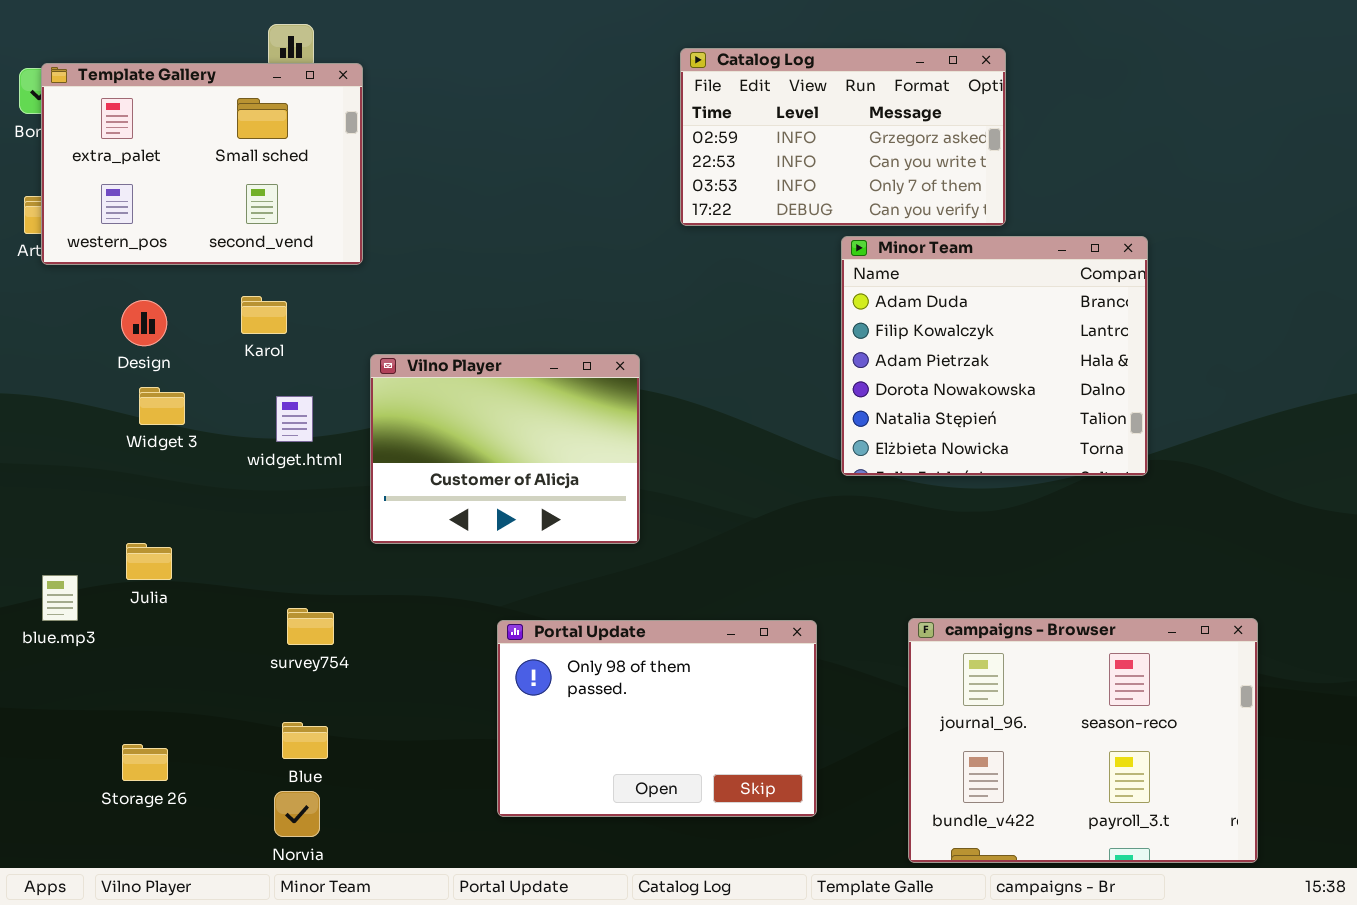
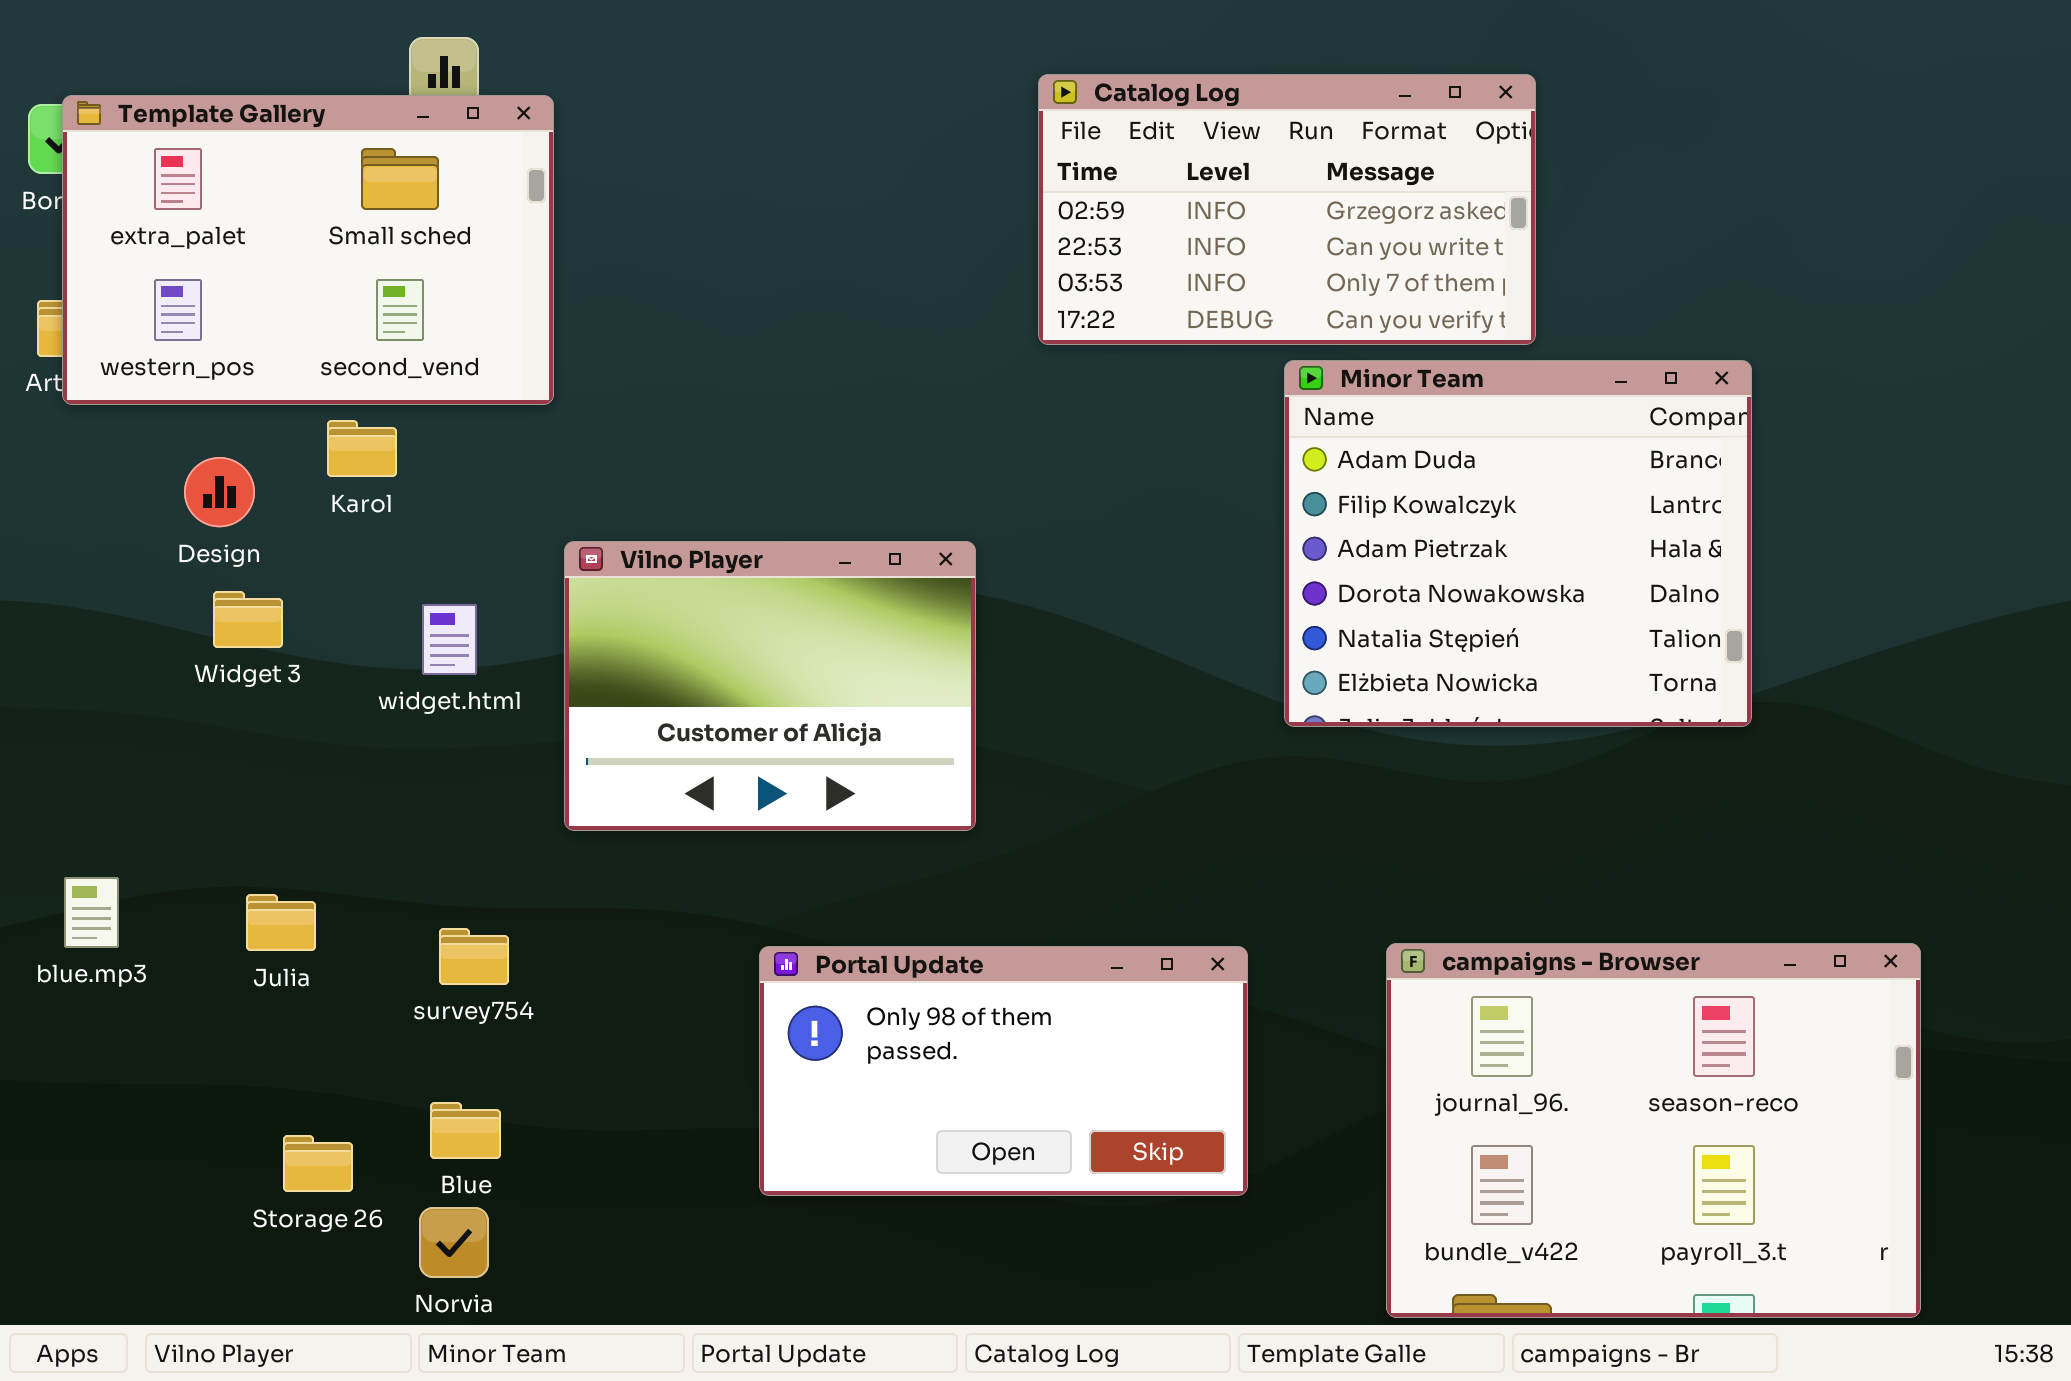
Karol: [241,296,287,334] -> [327,420,397,477], moved
Julia: [126,543,172,580] -> [246,894,316,951], moved
Portal Update: [497,620,817,817] -> [759,946,1248,1196], resized
Storage 26: [122,744,168,781] -> [283,1135,353,1192], moved

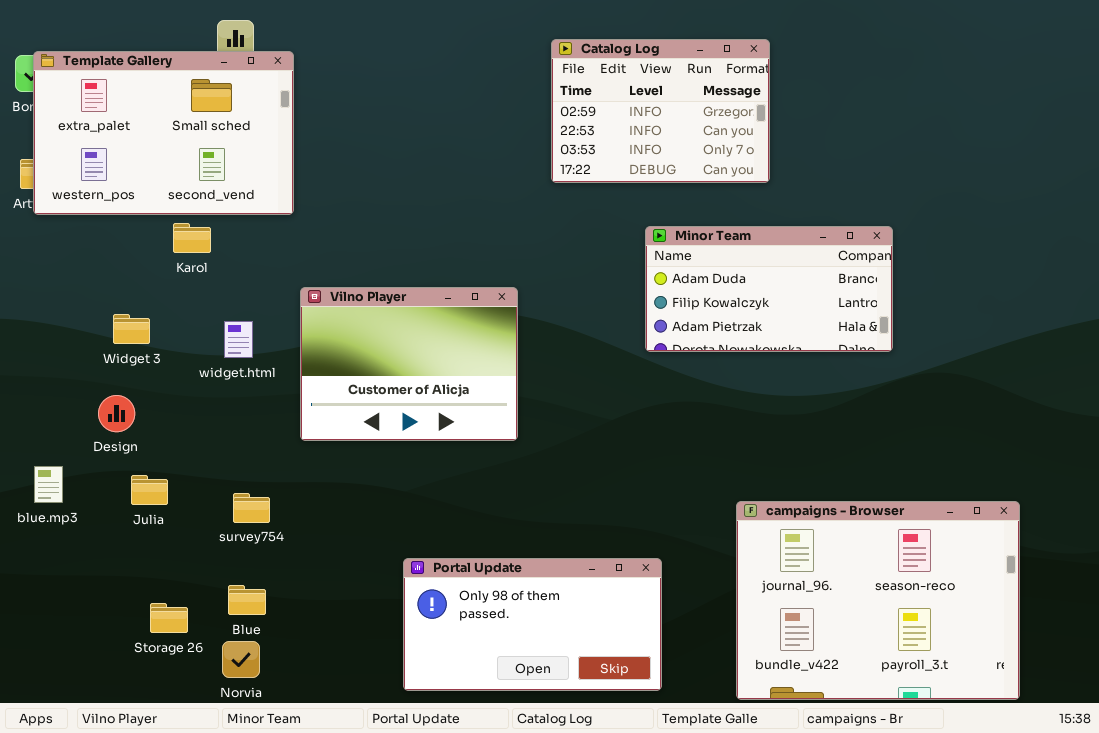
Catalog Log: [1038,74,1536,345] -> [551,39,770,183], resized
Minor Team: [1284,360,1752,727] -> [645,226,893,352], moved, resized
Design: [184,457,255,527] -> [98,395,135,432], moved
Portal Update: [759,946,1248,1196] -> [403,558,662,691], moved

